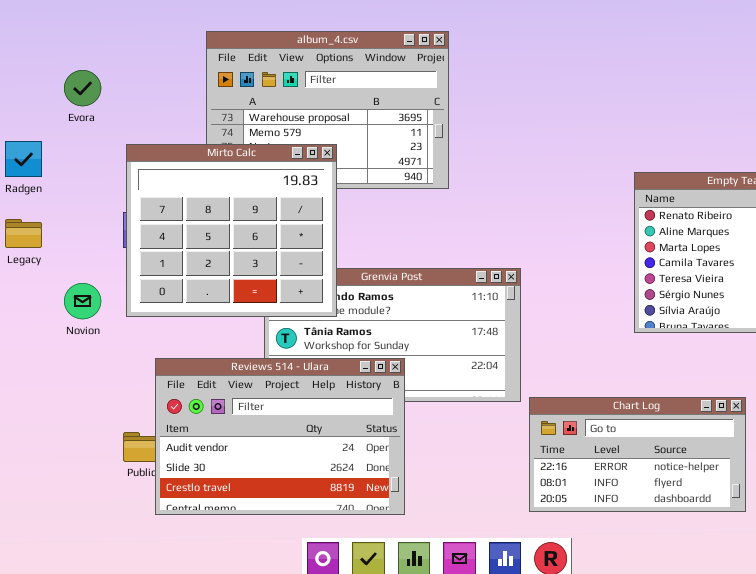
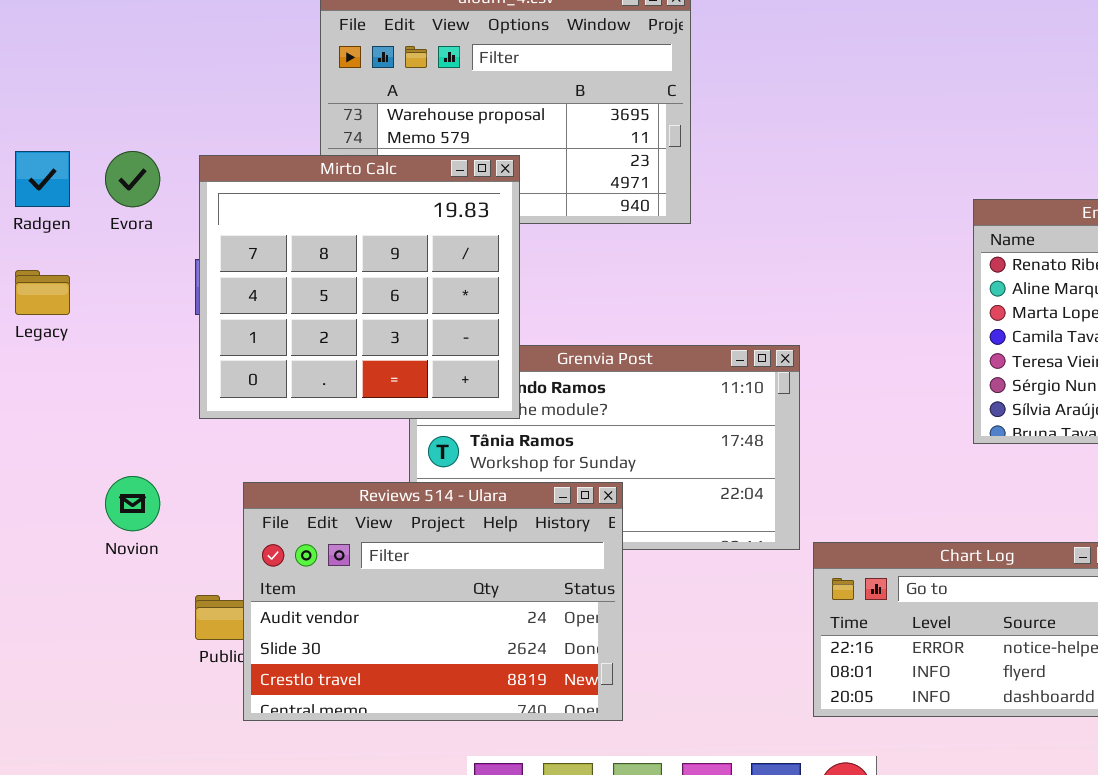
Evora: [64,70,101,106] -> [105,151,160,207], moved
Novion: [64,283,101,319] -> [105,476,160,531], moved

